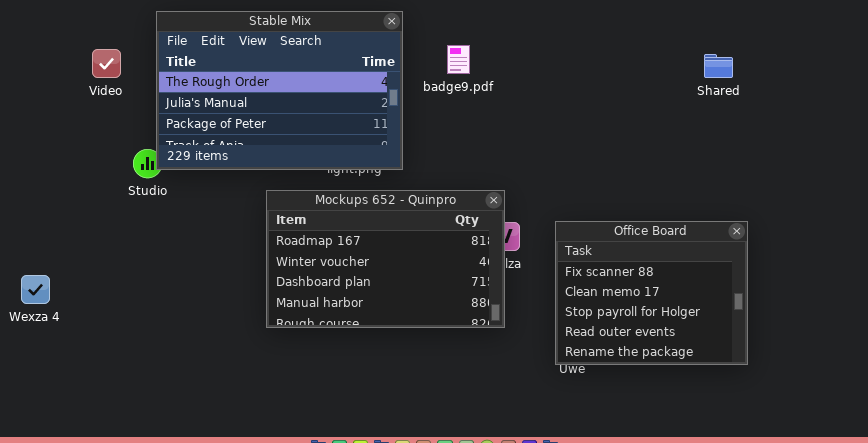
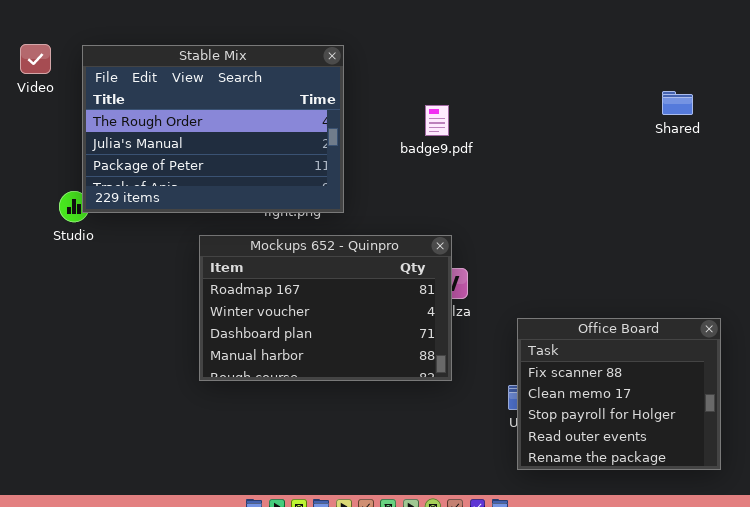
badge9.pdf: [447,45,470,74] -> [425,105,449,136], moved
Video: [92,49,121,78] -> [20,44,51,74], moved
Office Board: [555,221,748,365] -> [517,318,721,470], moved

